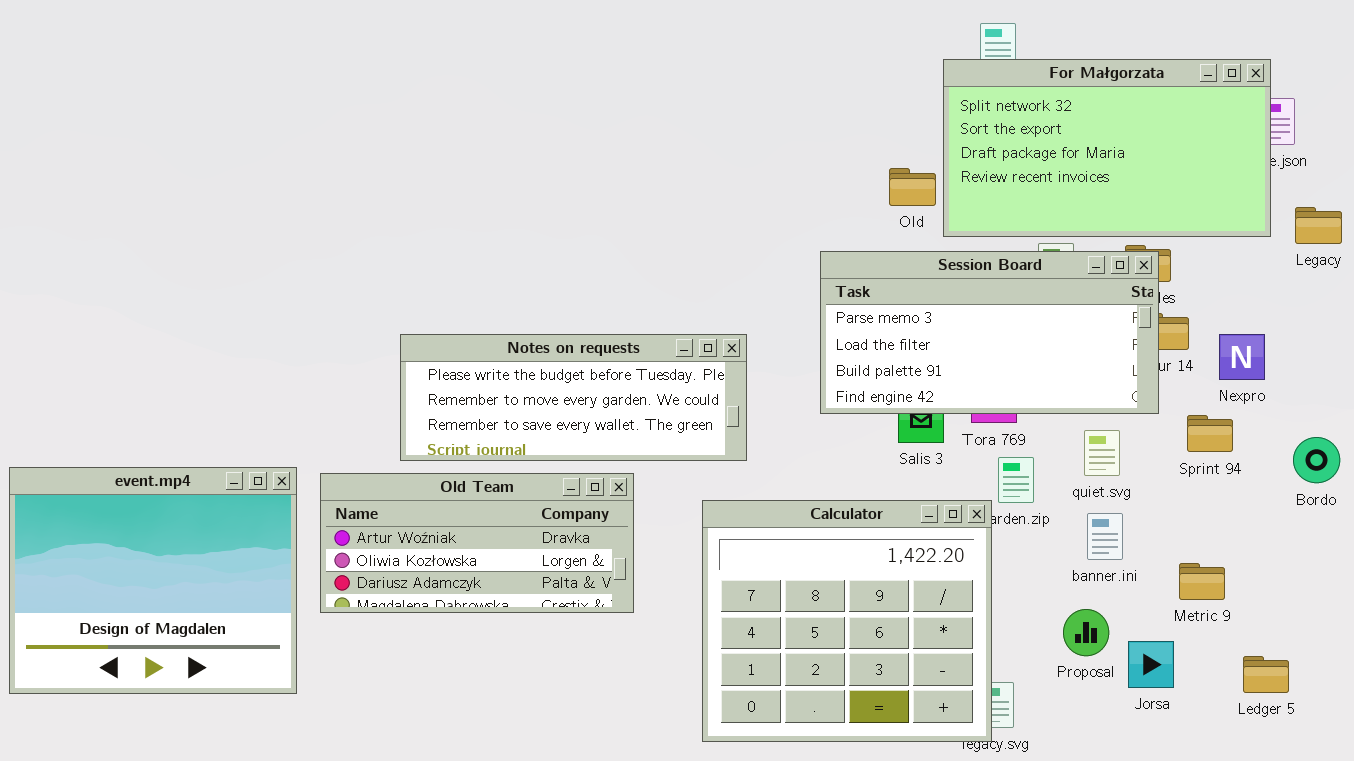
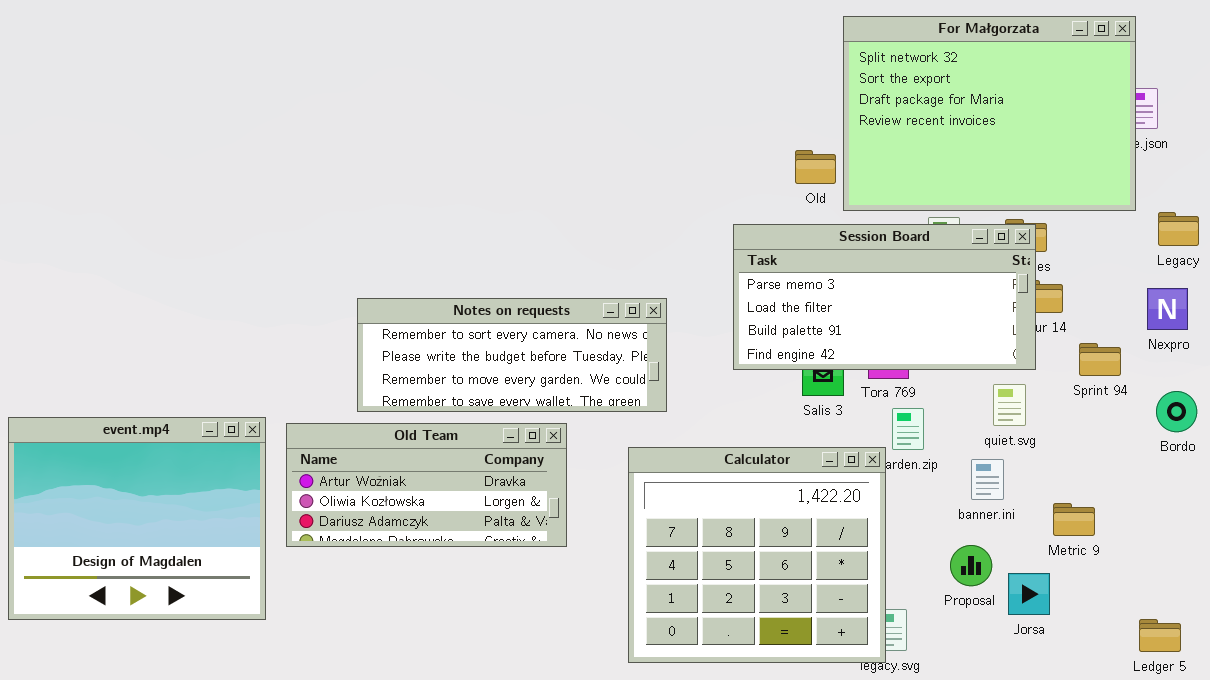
For Małgorzata: [943,59,1271,237] -> [843,16,1136,211], resized
Legacy: [1295,207,1342,244] -> [1158,212,1199,246], moved
Notes on requests: [400,334,747,461] -> [357,298,667,412], scrolled up 1 row
Nexpro: [1219,334,1265,380] -> [1147,288,1188,330], moved
Sprint 94: [1187,415,1233,452] -> [1079,343,1121,376], moved
quiet.svg: [1084,430,1120,476] -> [993,384,1026,426], moved
Ledger 5: [1243,656,1289,693] -> [1139,619,1181,652], moved

